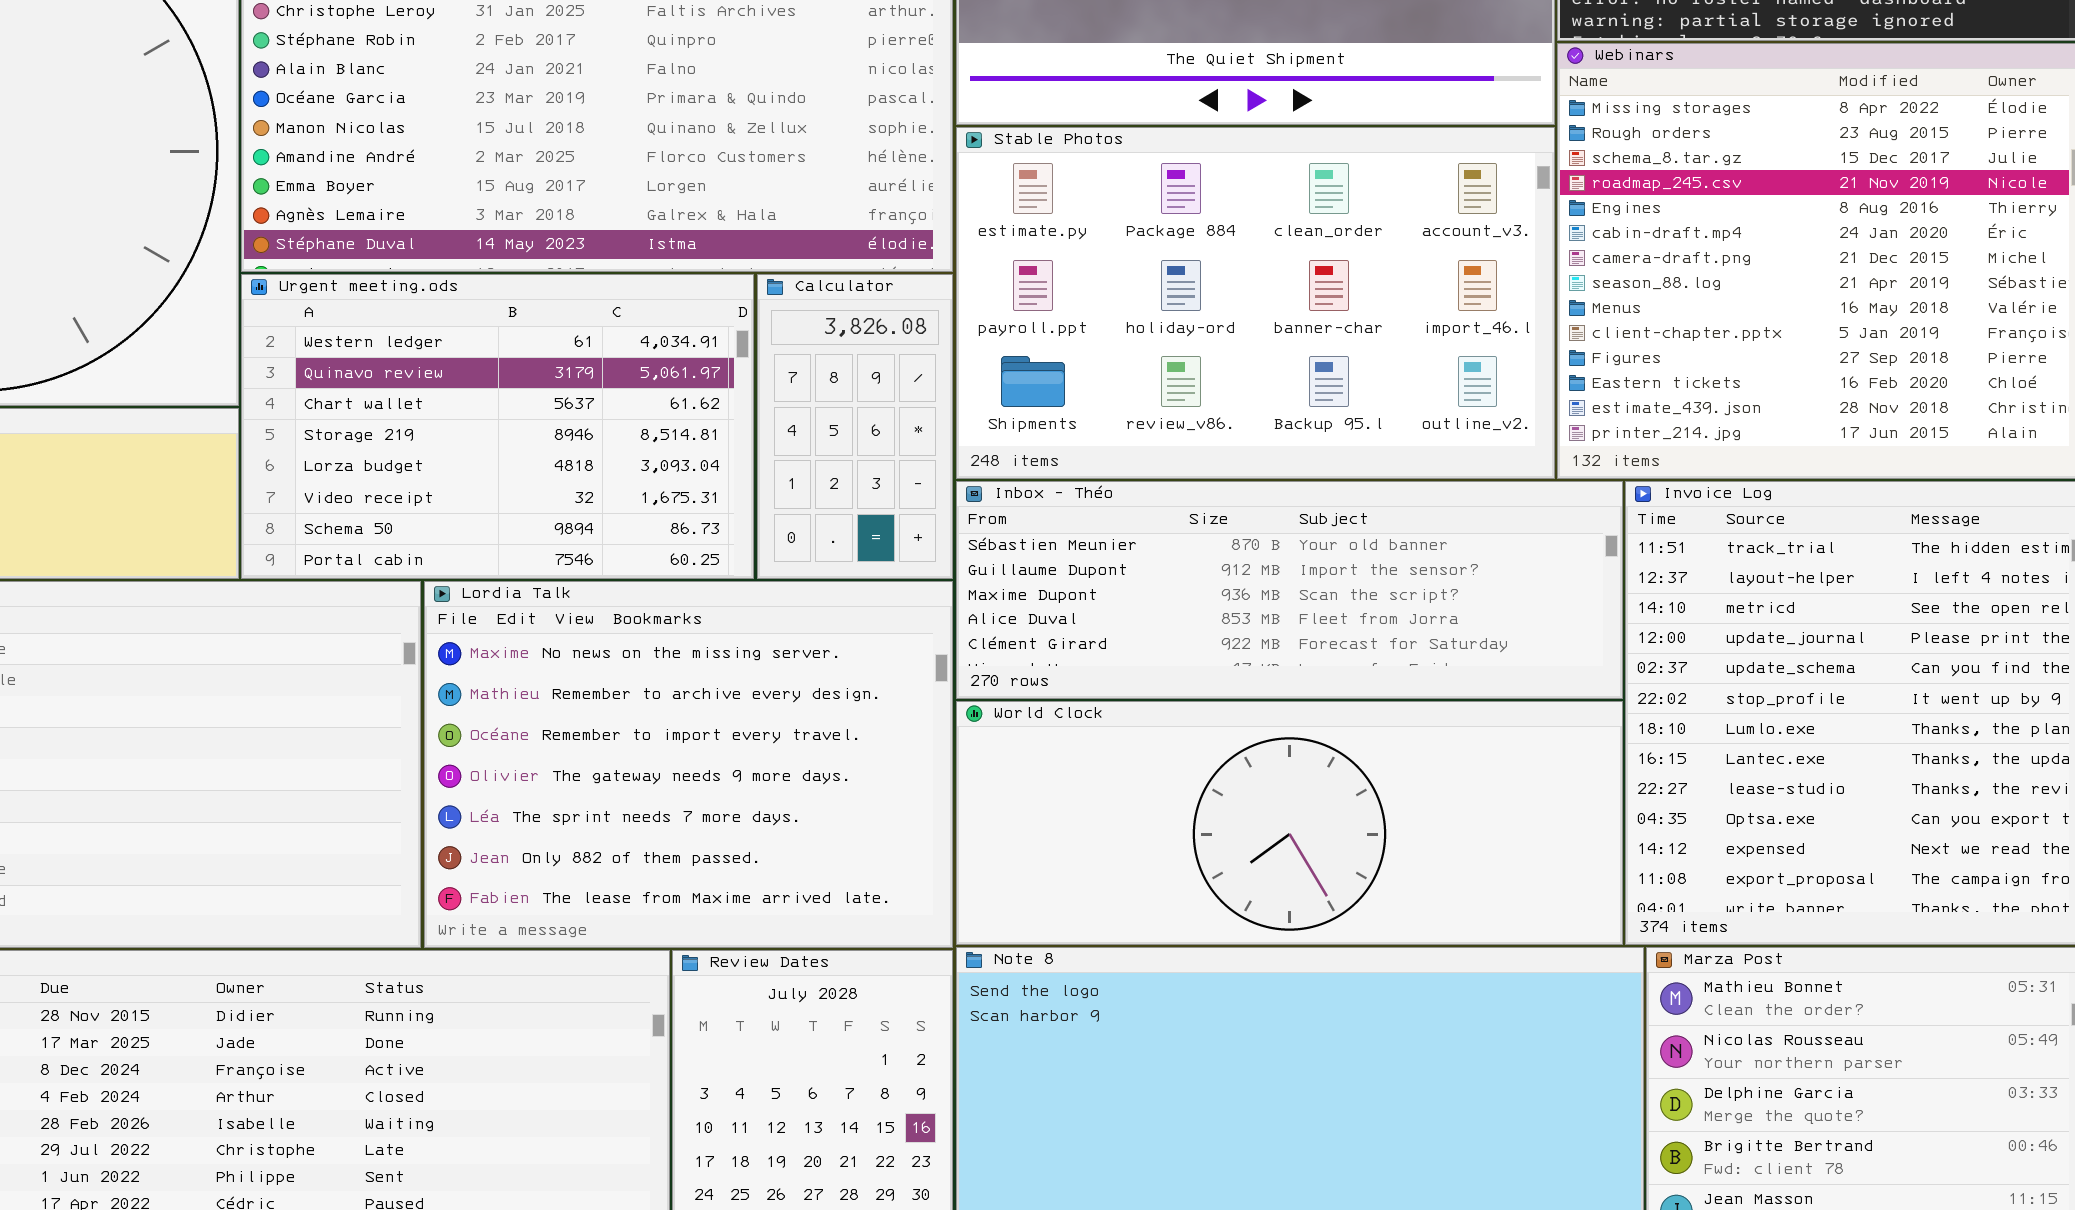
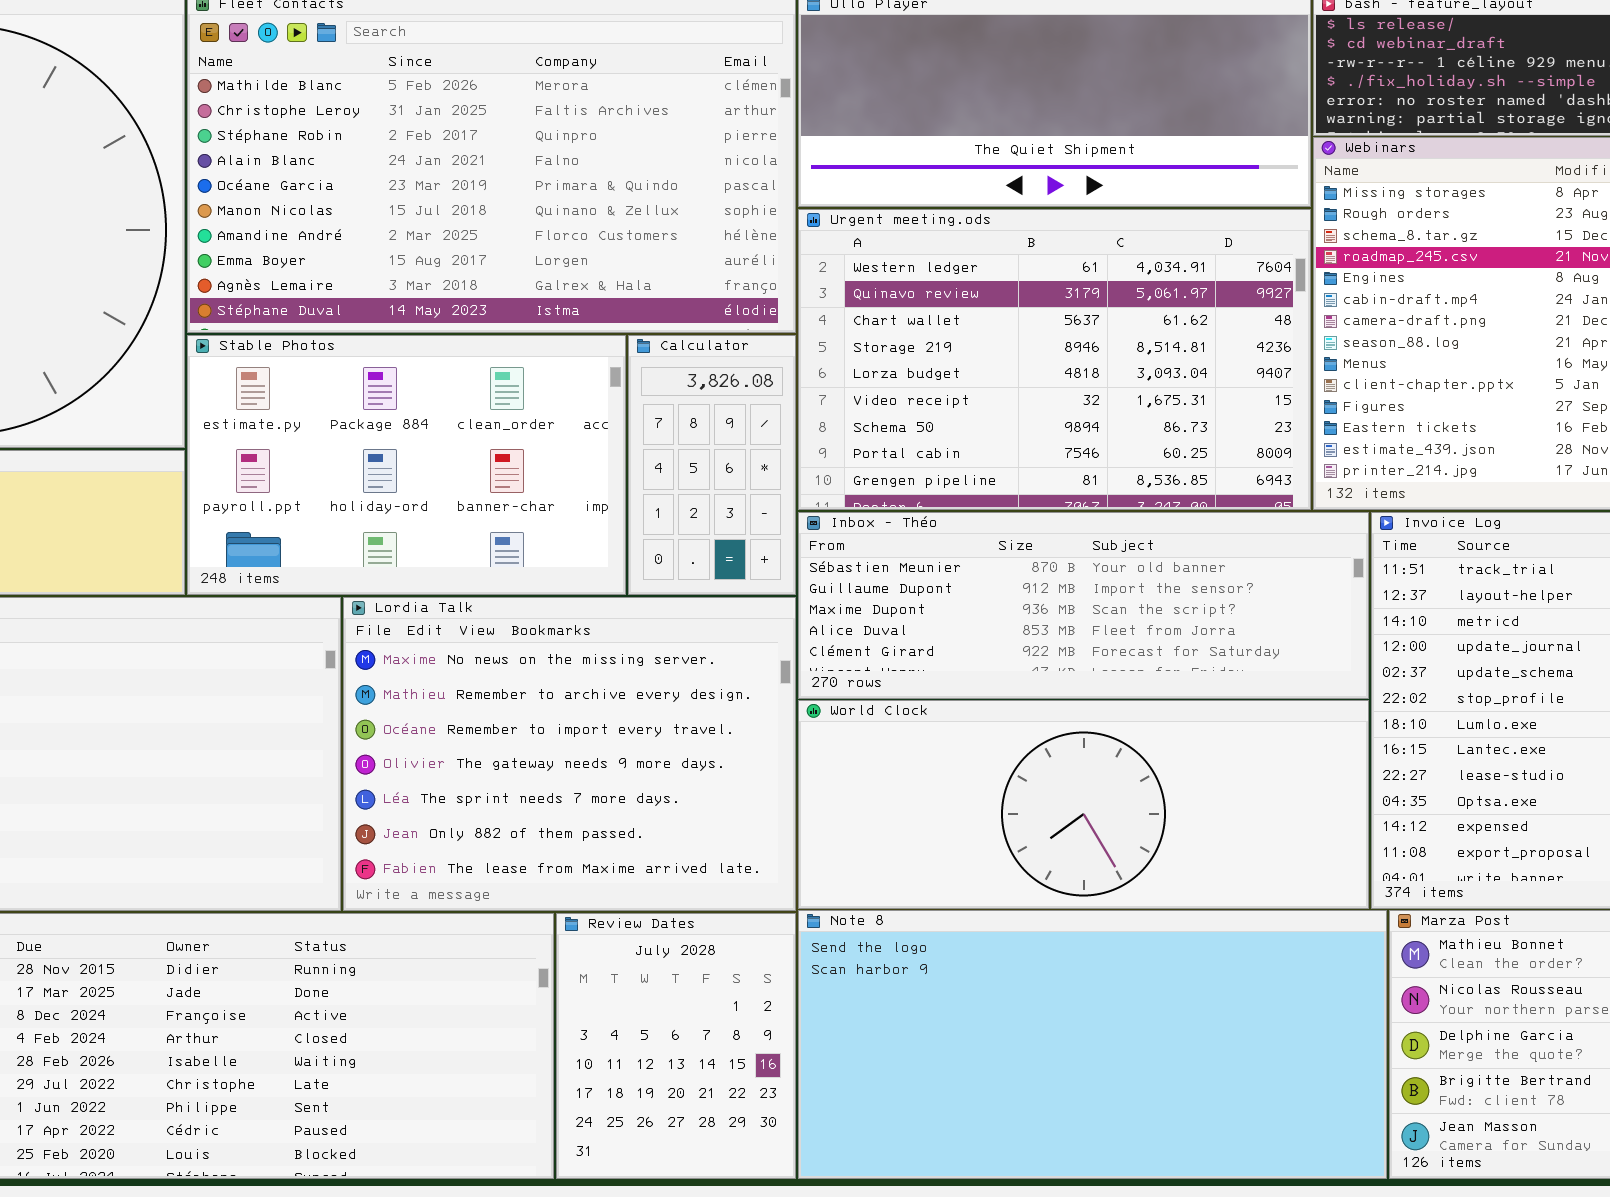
Stable Photos: [956,127,1555,479] -> [187,335,626,595], moved, resized
Urgent meeting.ods: [241,274,754,579] -> [798,209,1311,510], moved, resized

